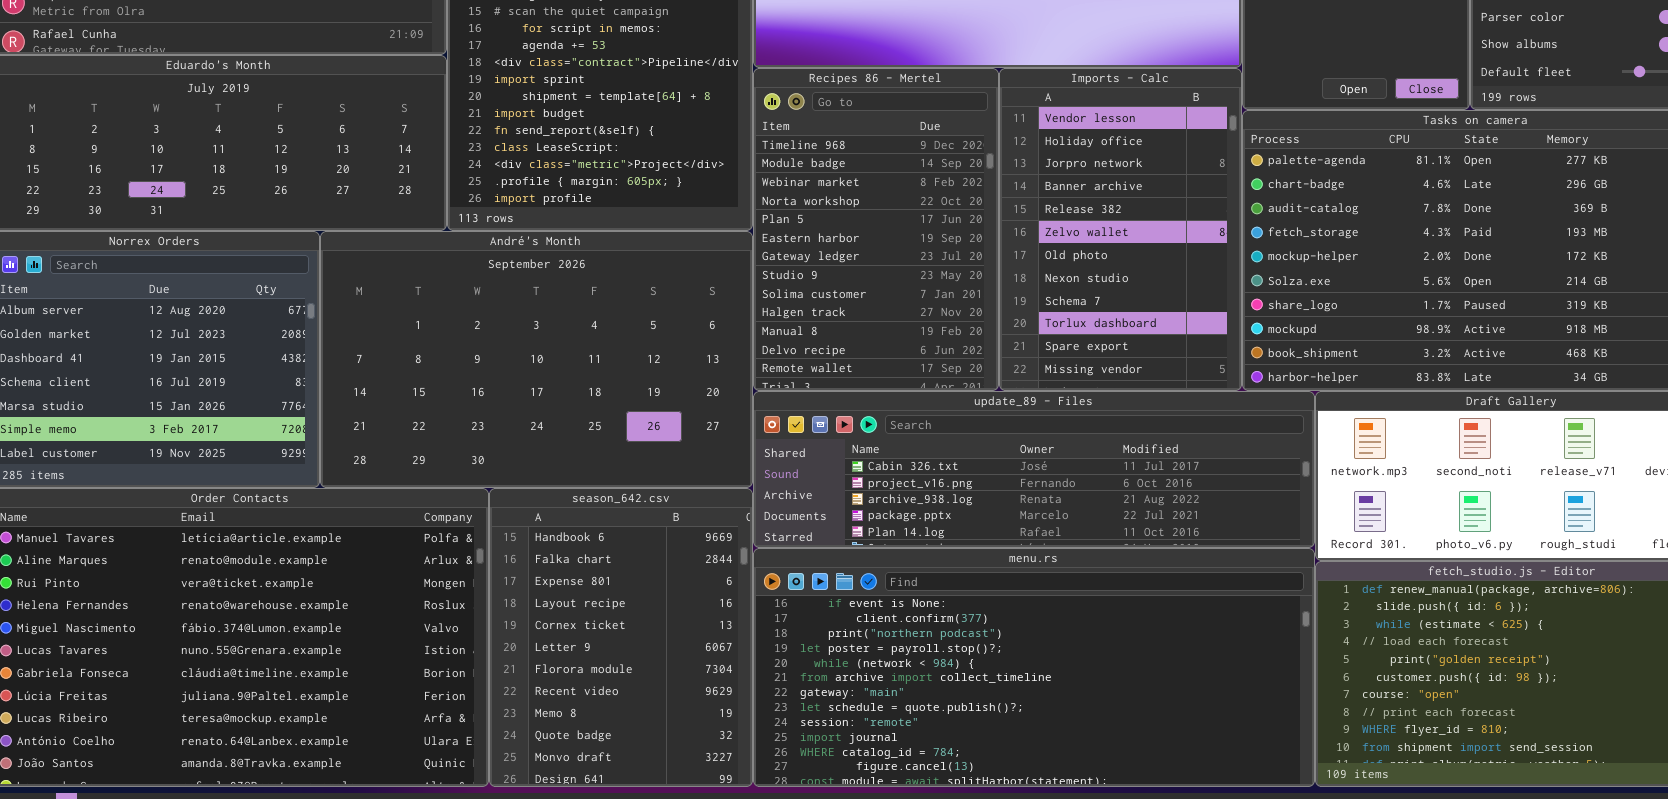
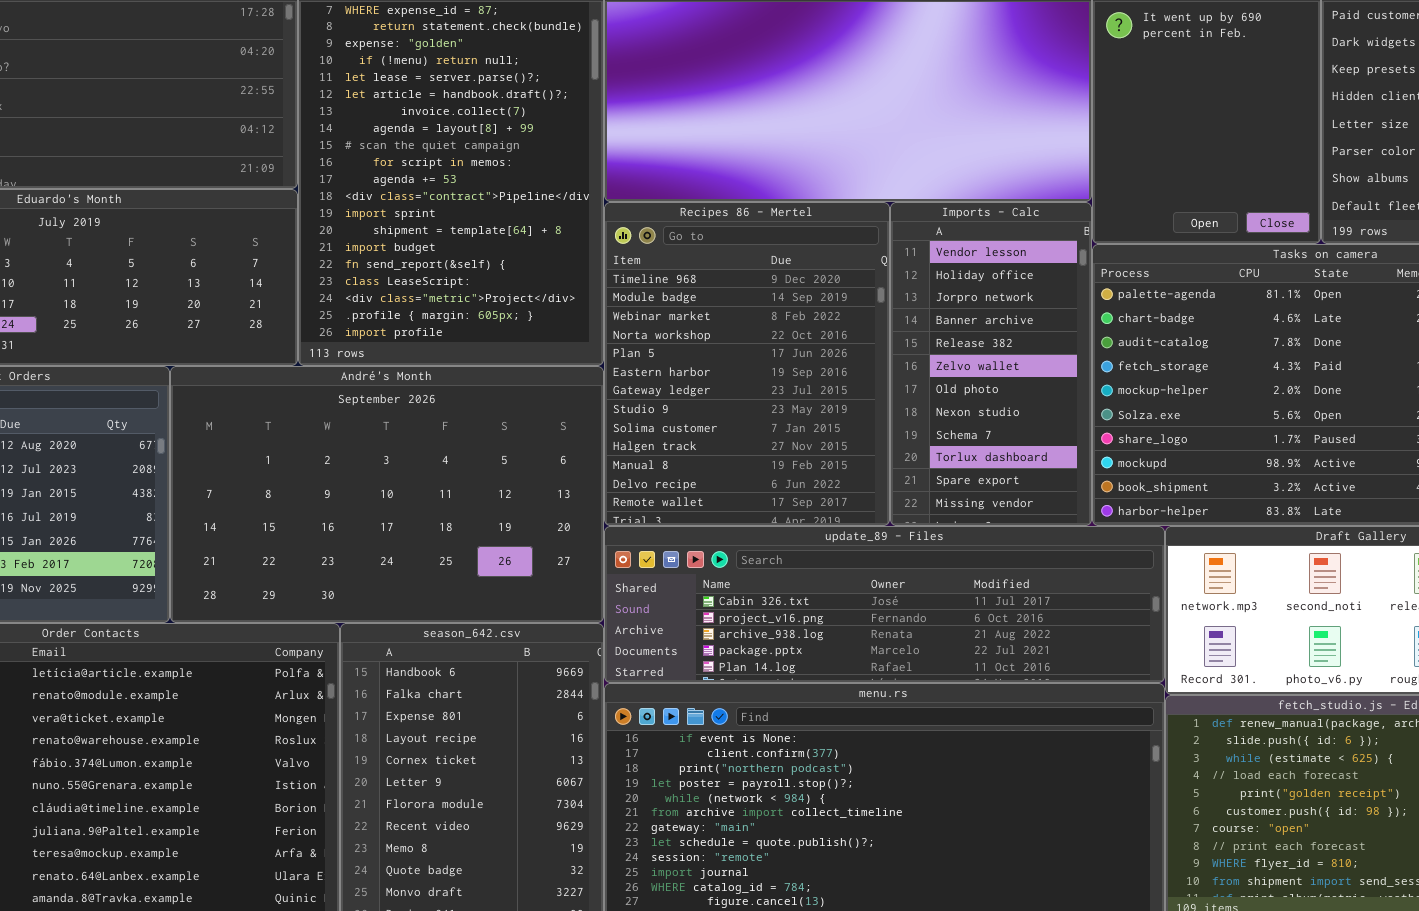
Recipes 86 - Mertel: [753,68,999,391] -> [604,202,890,526], resized
Imports - Calc: [999,68,1242,391] -> [890,202,1092,526], resized

